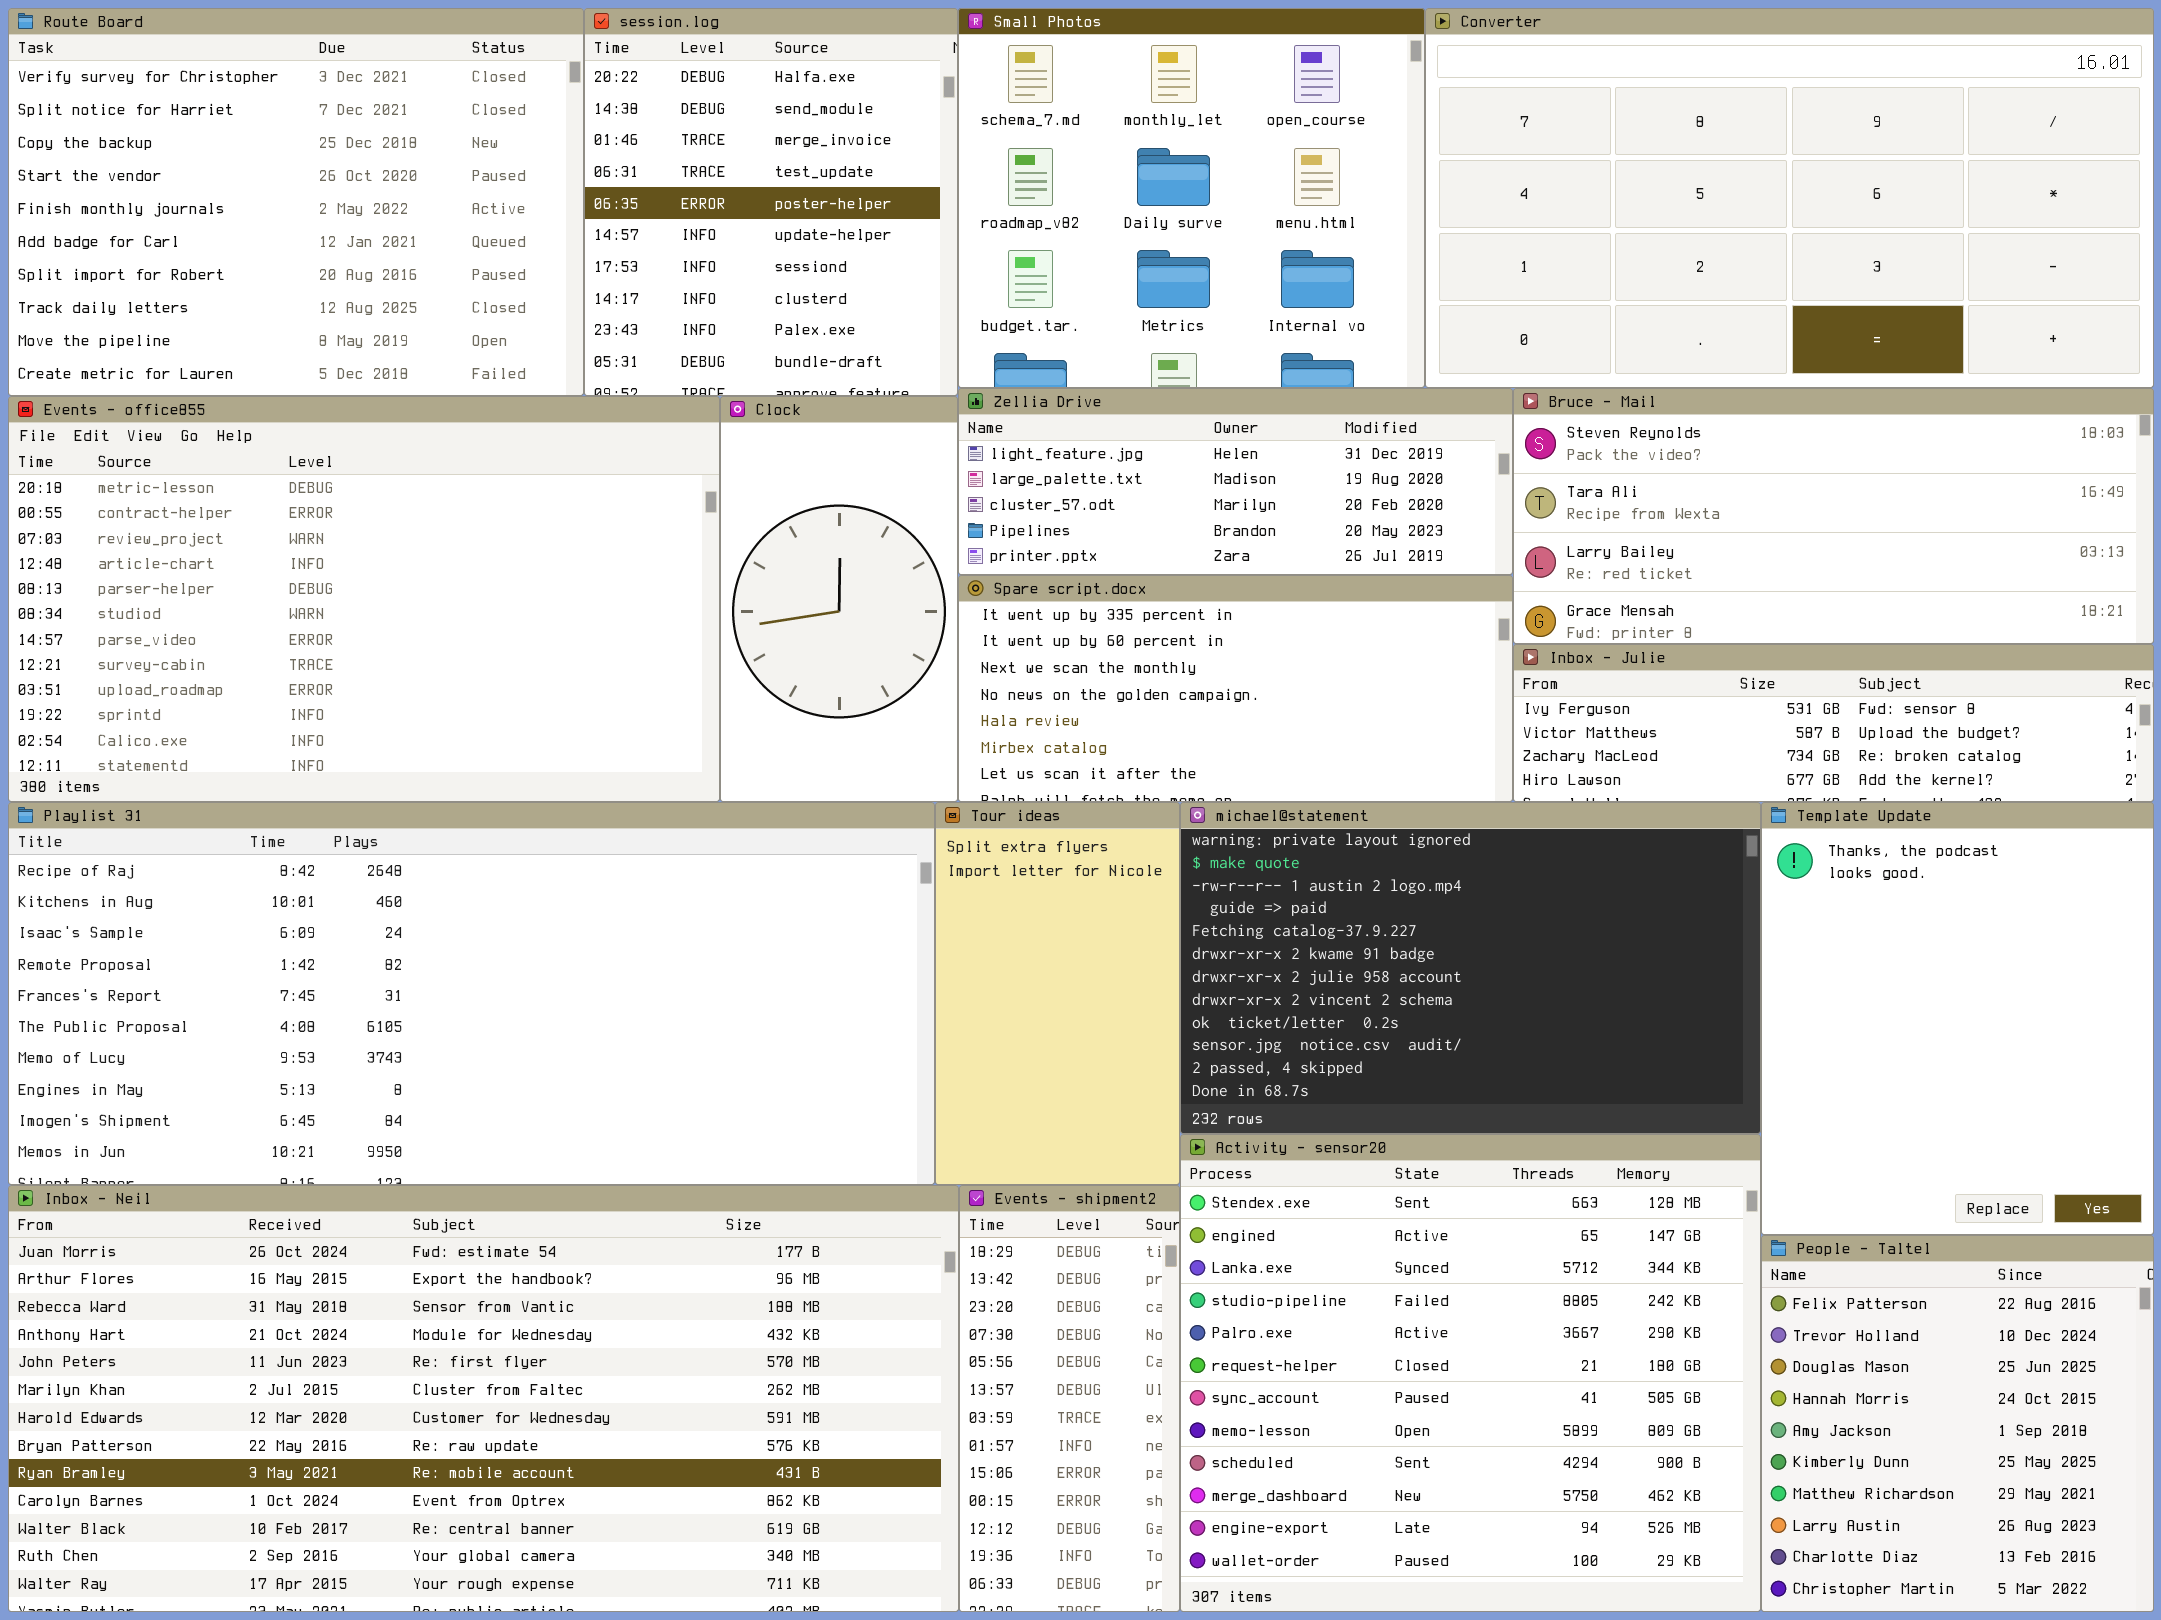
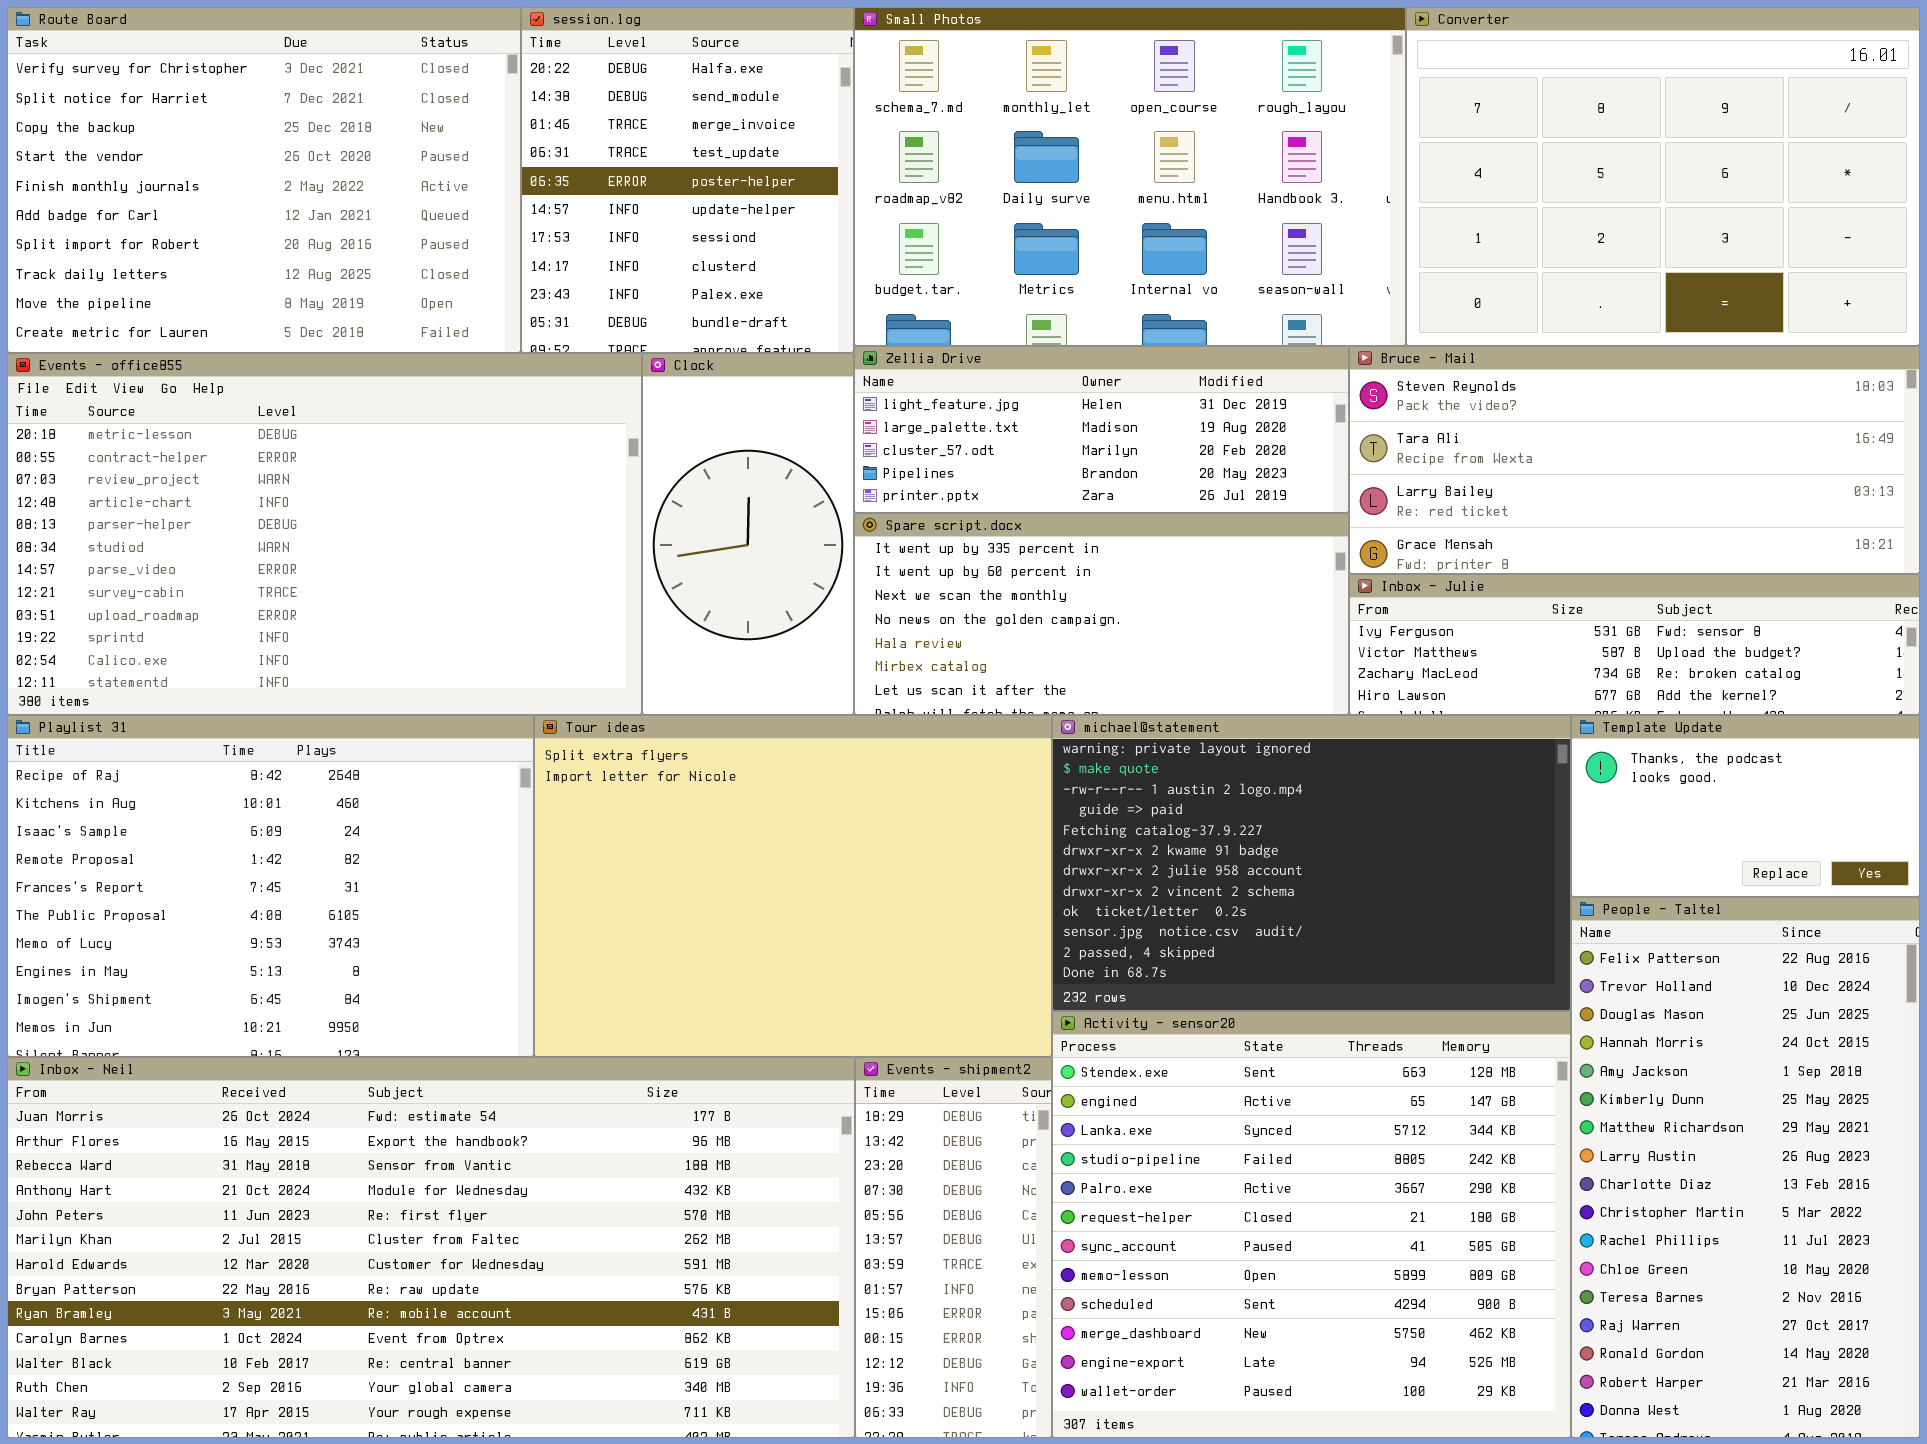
Small Photos: [958,8,1425,388] -> [854,7,1406,346], resized
Converter: [1425,8,2154,388] -> [1406,7,1920,346], resized
Playlist 31: [8,802,935,1185] -> [7,715,534,1057], resized
Tour ideas: [935,802,1180,1185] -> [534,715,1052,1057], resized
Template Update: [1761,802,2154,1235] -> [1571,715,1920,897], resized
People - Taltel: [1761,1235,2154,1612] -> [1571,897,1920,1438], resized

